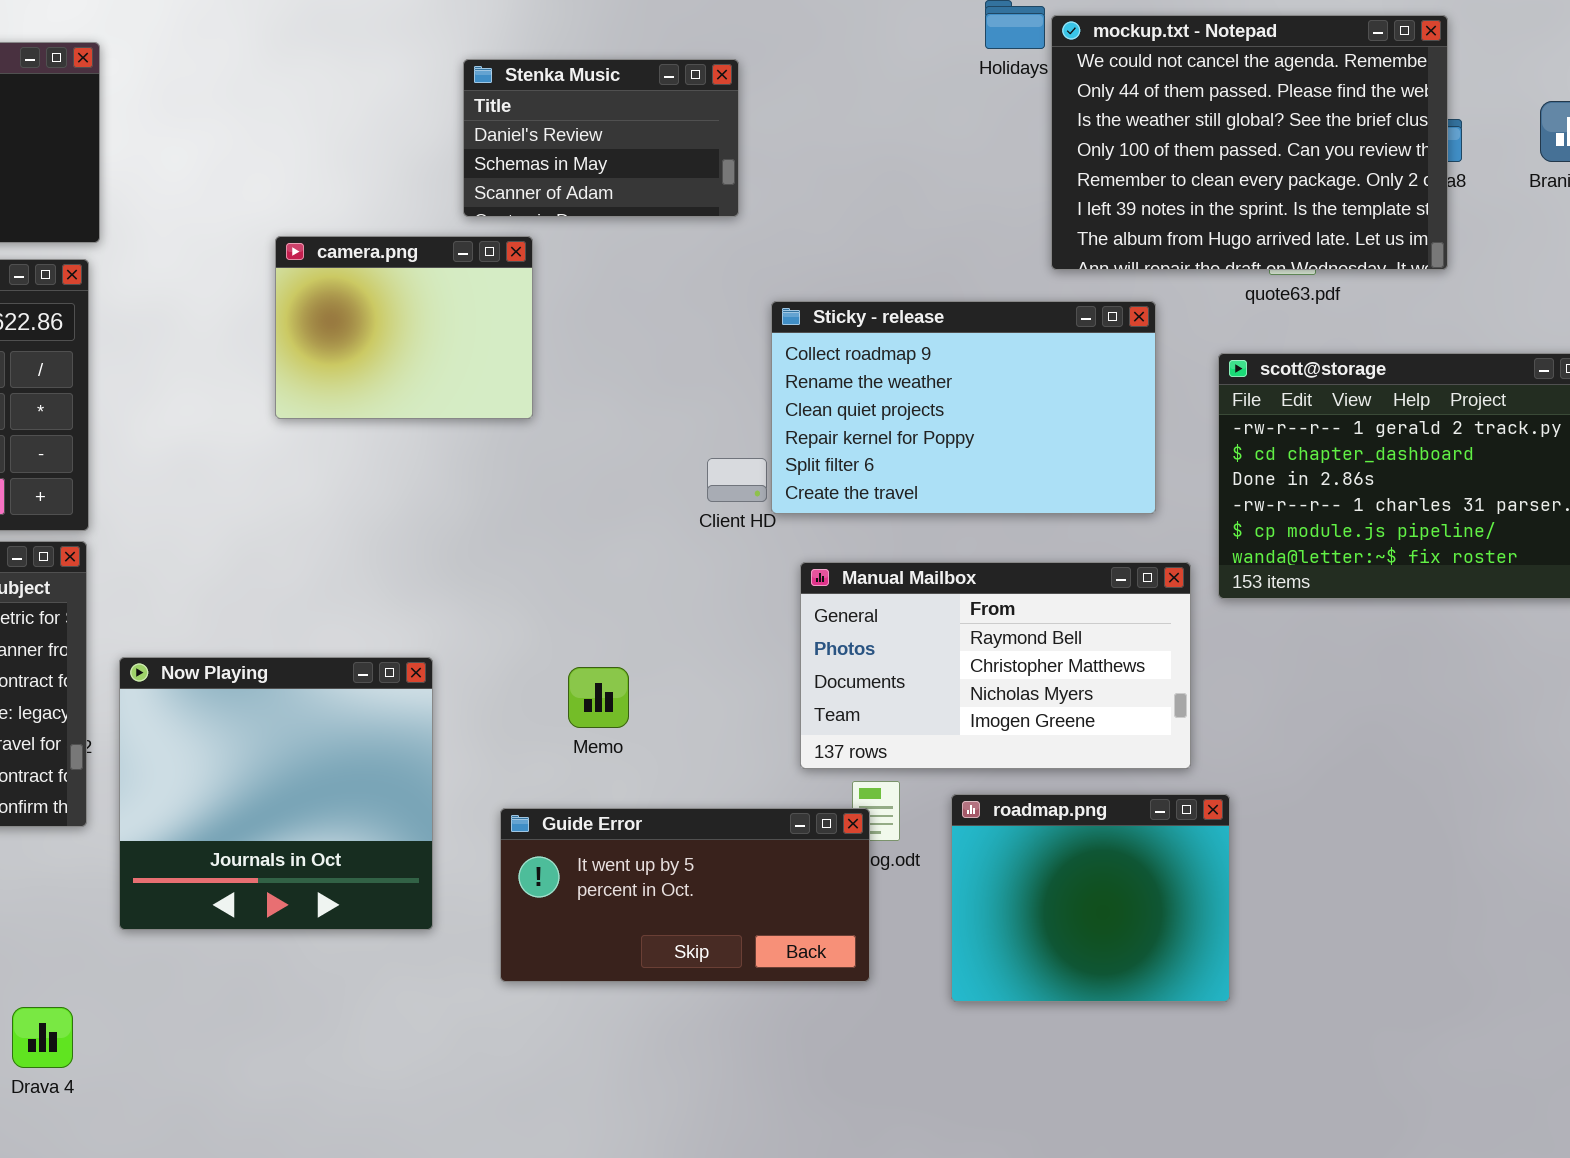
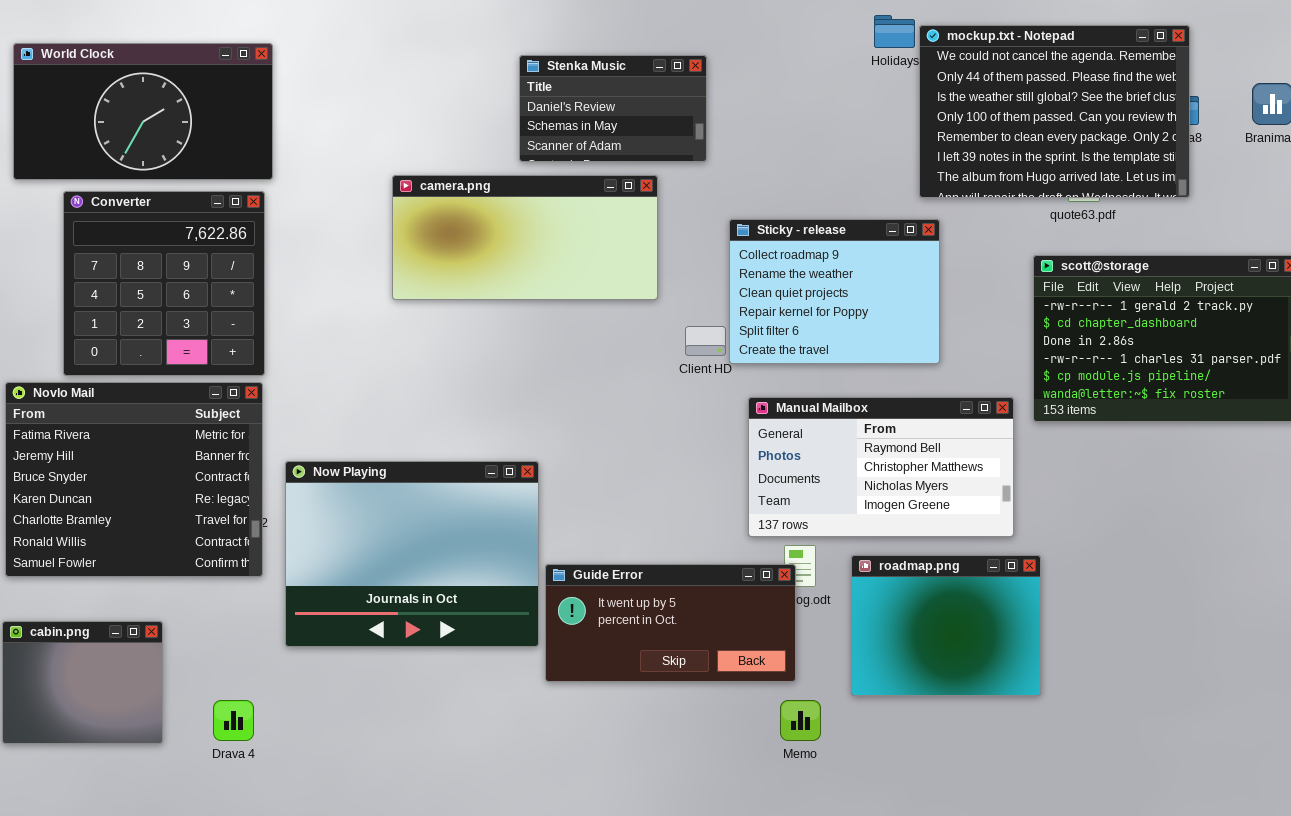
camera.png: [275,236,533,419] -> [392,175,658,300], resized
Sticky - release: [771,301,1156,514] -> [729,219,940,364], resized
Now Playing: [119,657,433,930] -> [285,461,539,647], resized
Memo: [568,667,629,728] -> [780,700,821,741], moved

